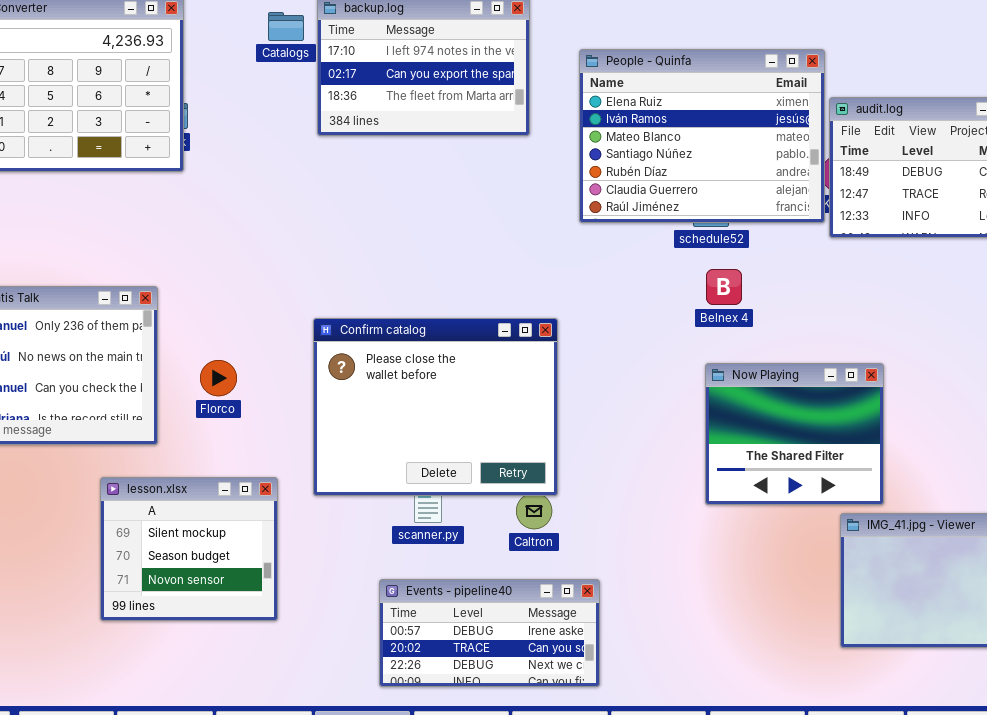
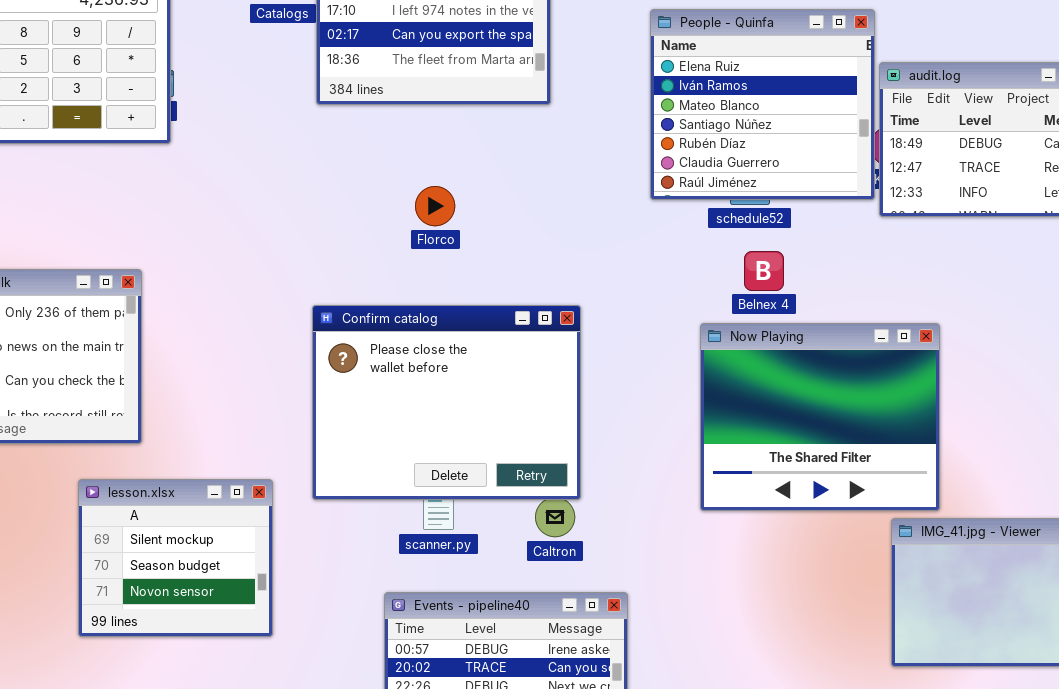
People - Quinfa: [579,49,825,223] -> [650,9,875,200], resized
Florco: [200,360,237,396] -> [415,186,455,226], moved
Now Playing: [705,363,884,505] -> [700,323,940,511], resized

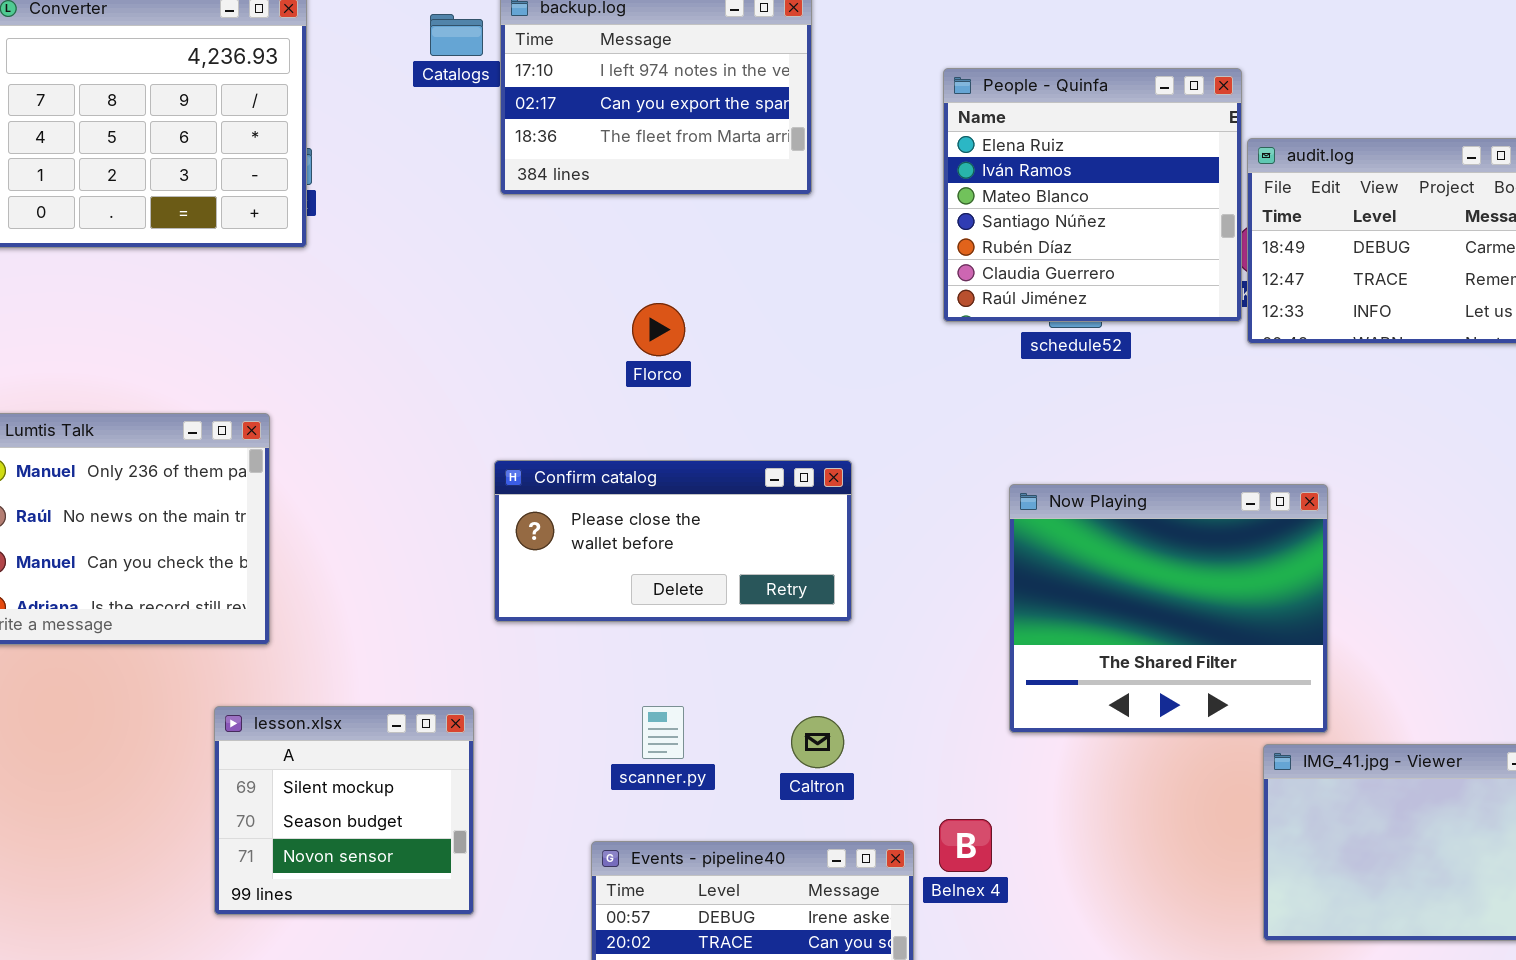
Belnex 4: [744,251,784,291] -> [939,819,992,872], moved
Confirm catalog: [312,305,581,500] -> [494,460,852,622], resized
lesson.xlsx: [78,479,273,637] -> [214,706,474,915], moved

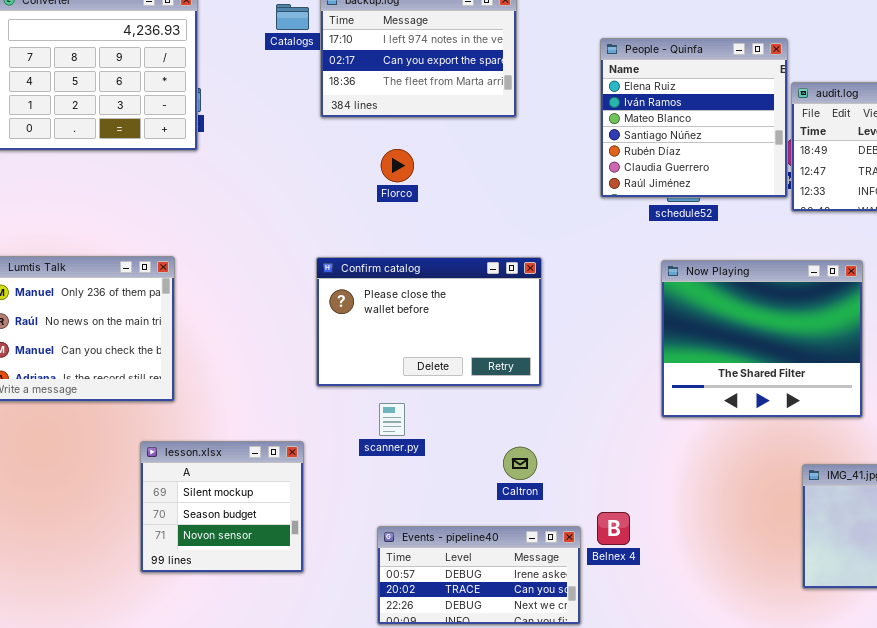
Florco: [632,303,685,356] -> [381,149,414,182], moved
Confirm catalog: [494,460,852,622] -> [316,257,542,387], resized
Now Playing: [1009,484,1328,733] -> [661,260,863,418], moved
scanner.py: [642,706,684,759] -> [379,403,405,436], moved

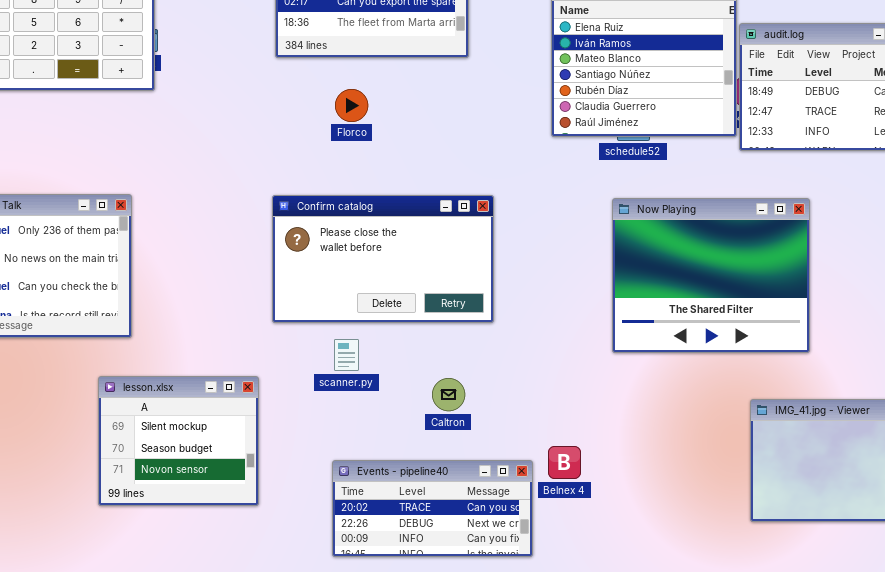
Caltron: [503,447,537,480] -> [432,378,465,411], moved
Events - pipeline40: [377,526,581,625] -> [332,460,533,557], scrolled down 1 row

